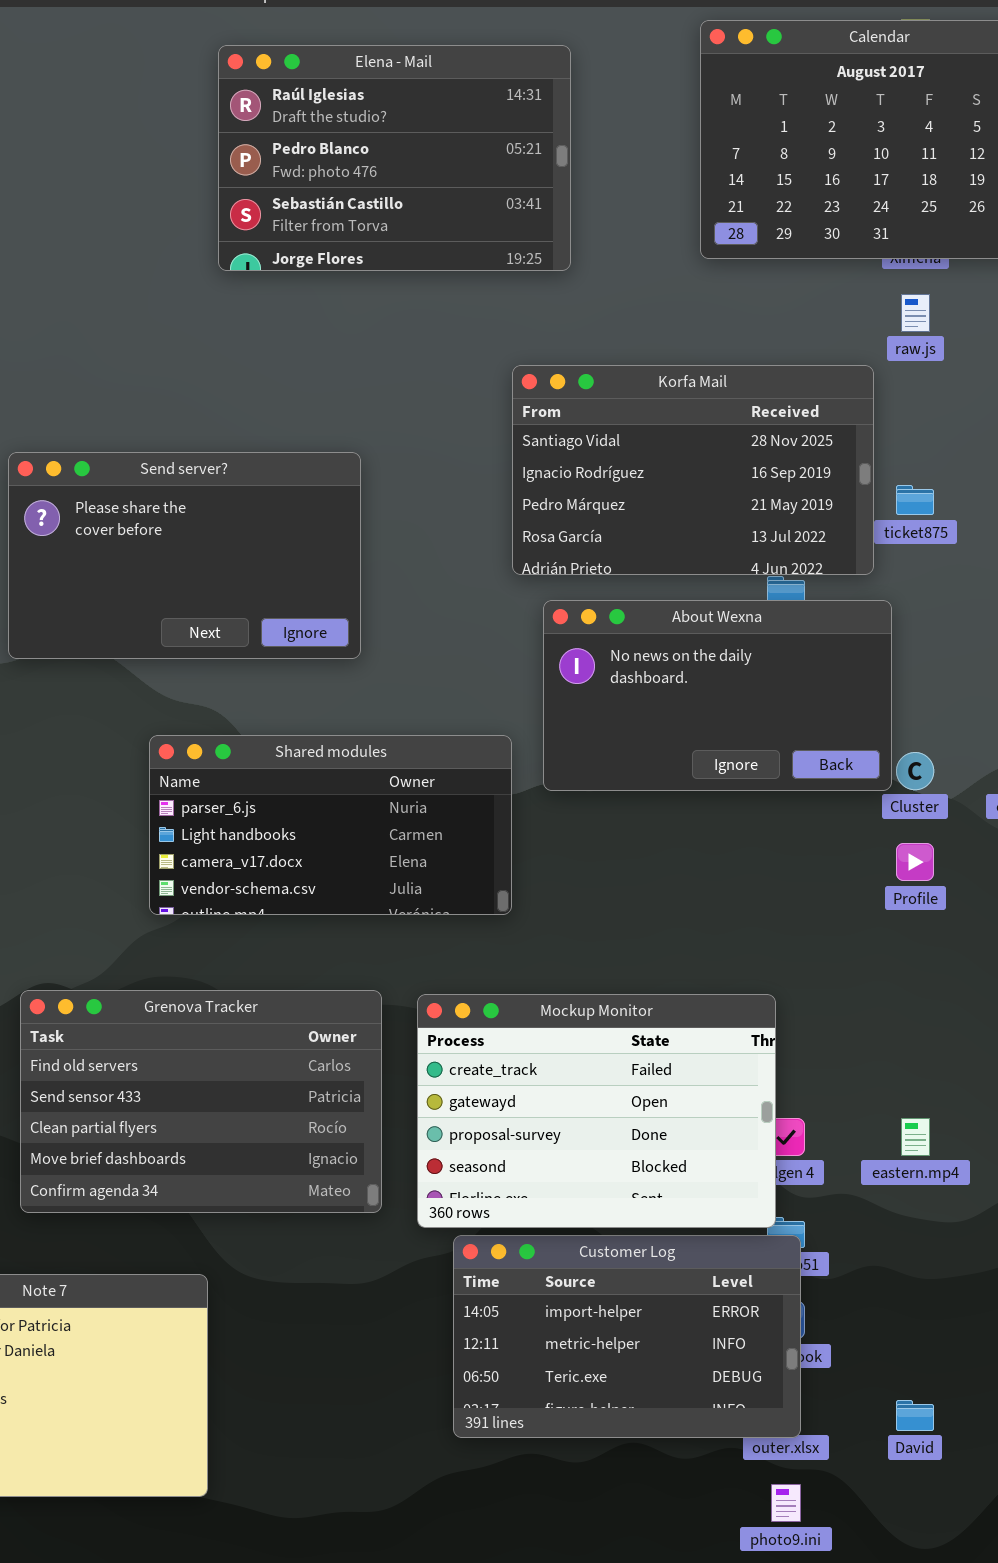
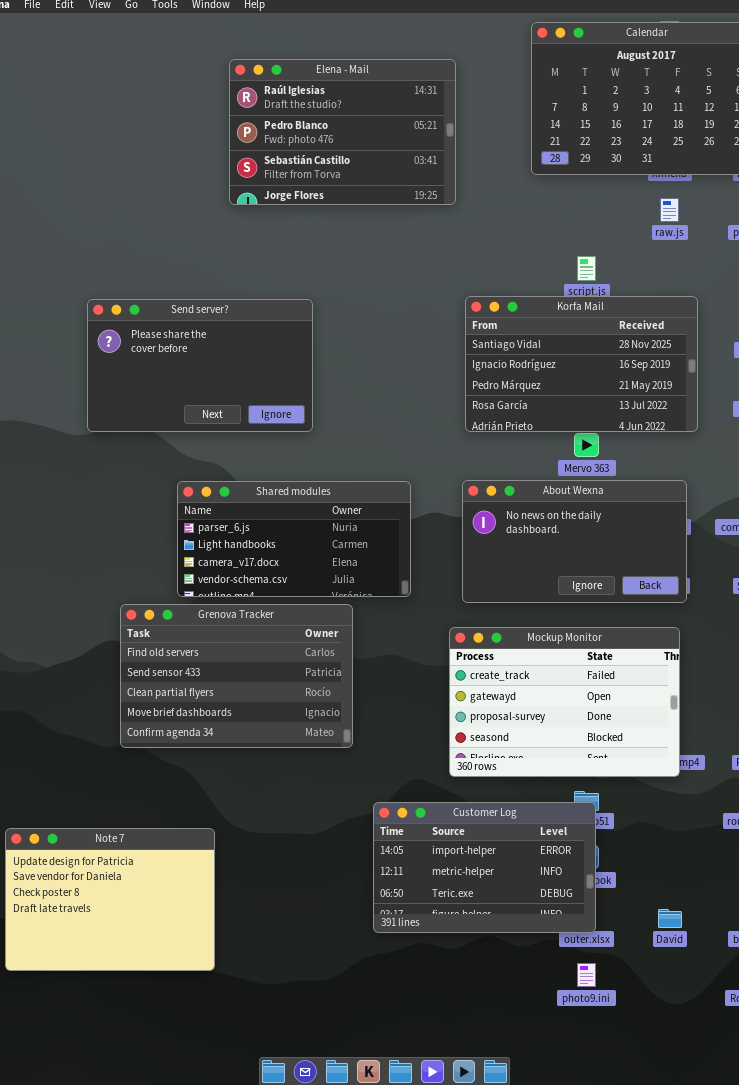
Elena - Mail: [218,45,571,271] -> [229,59,456,205], moved
Korfa Mail: [512,365,874,575] -> [465,296,698,432], moved
About Wexna: [543,600,892,791] -> [462,480,687,603], moved
Grenova Tracker: [20,990,382,1213] -> [120,604,353,748], moved
Mockup Monitor: [417,994,776,1228] -> [449,627,680,777], moved

